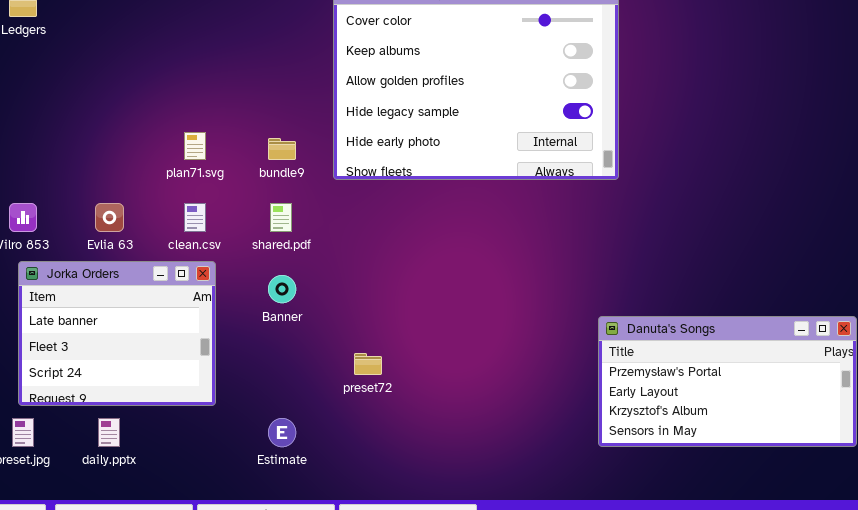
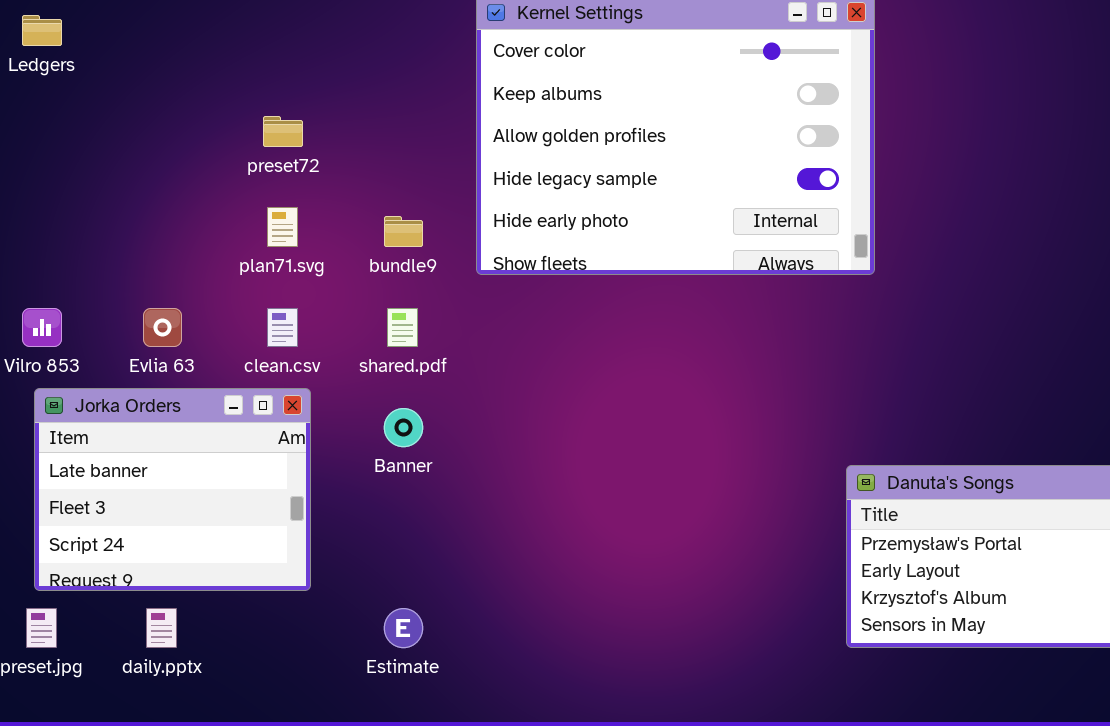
preset72: [354,353,382,375] -> [263,116,303,147], moved

